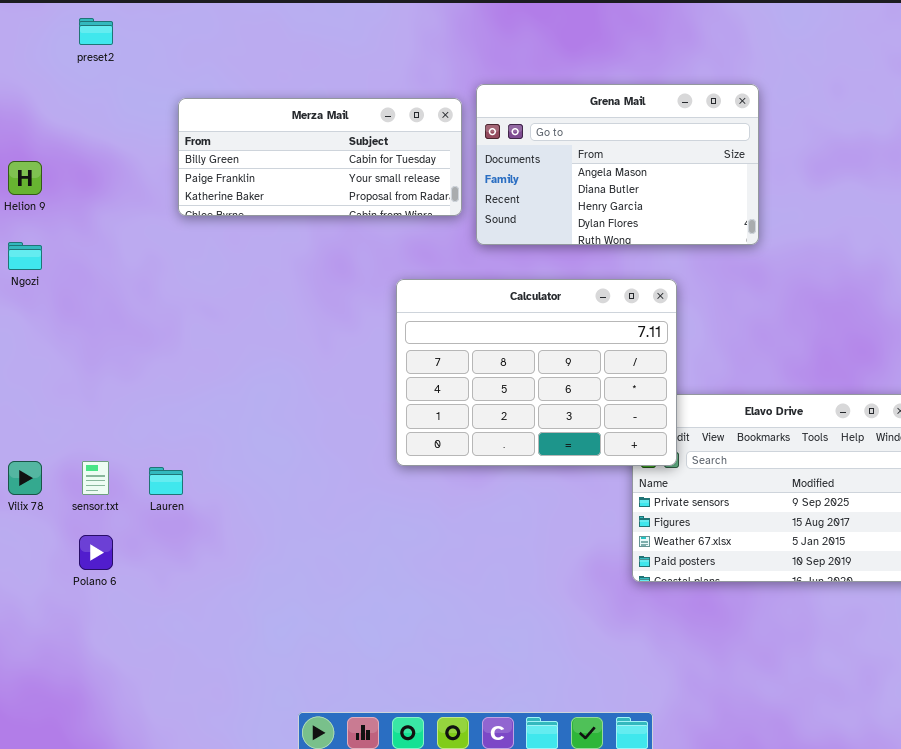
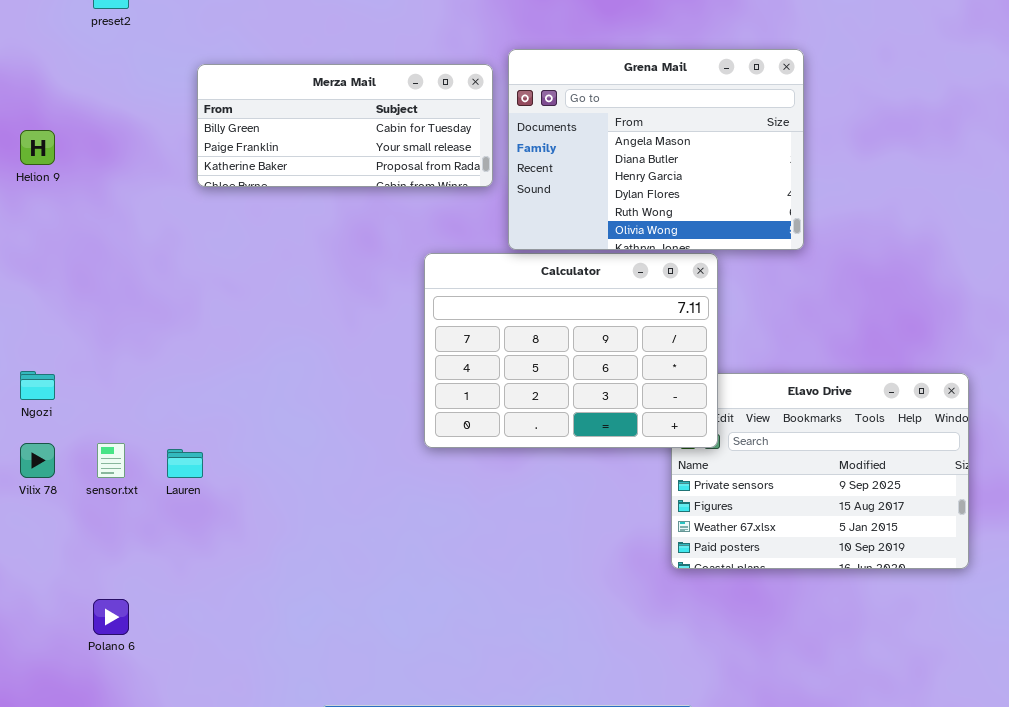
Grena Mail: [476,84,759,245] -> [508,49,804,250], resized
Ngozi: [8,242,42,270] -> [20,371,55,400], moved
Polano 6: [79,535,113,570] -> [93,599,129,635], moved

